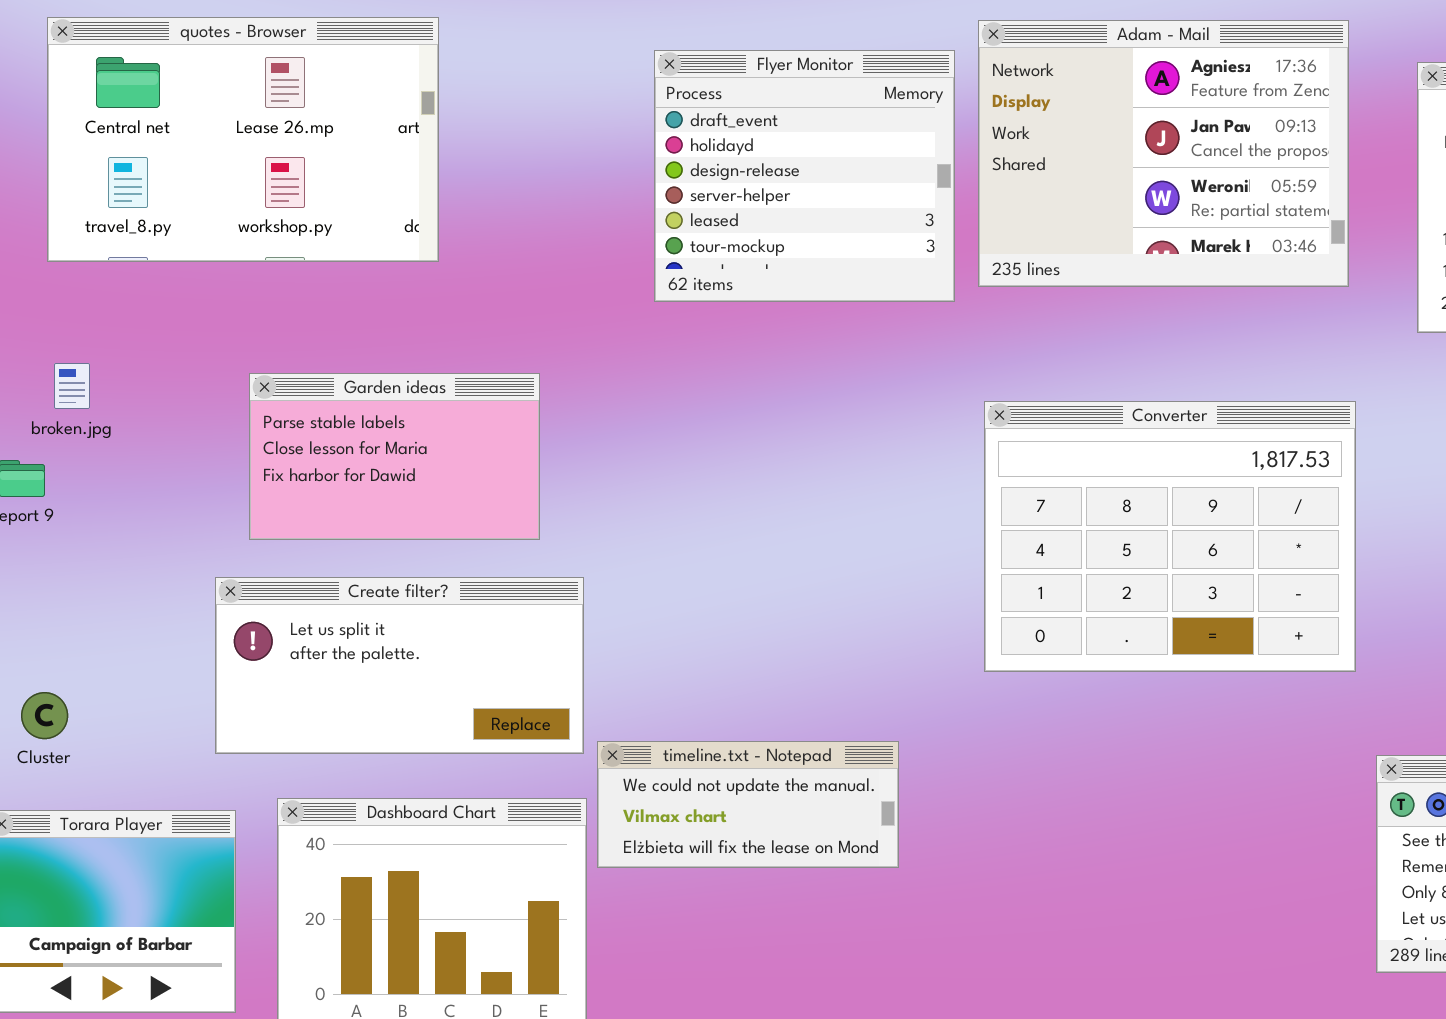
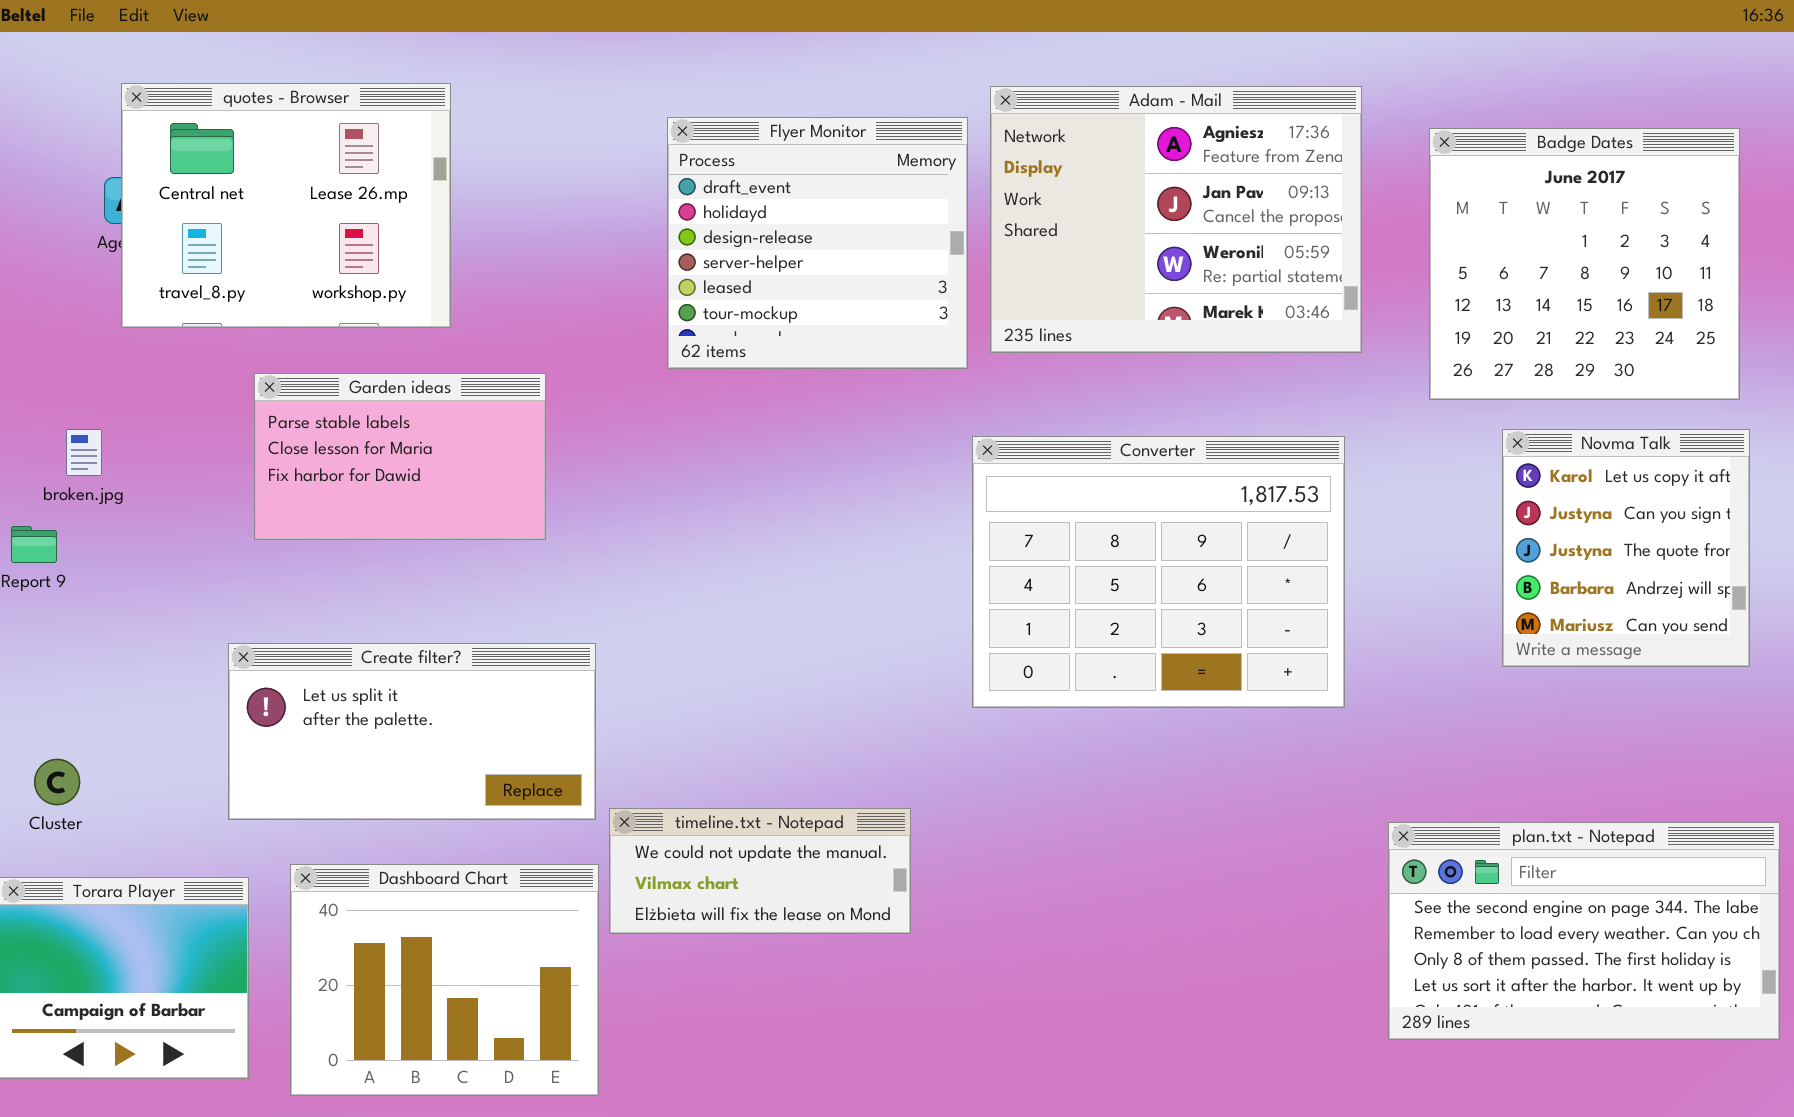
quotes - Browser: [47,17,439,262] -> [121,83,451,328], resized
Garden ideas: [249,373,540,540] -> [254,373,546,540], moved
Converter: [984,401,1356,672] -> [972,436,1345,708], moved

